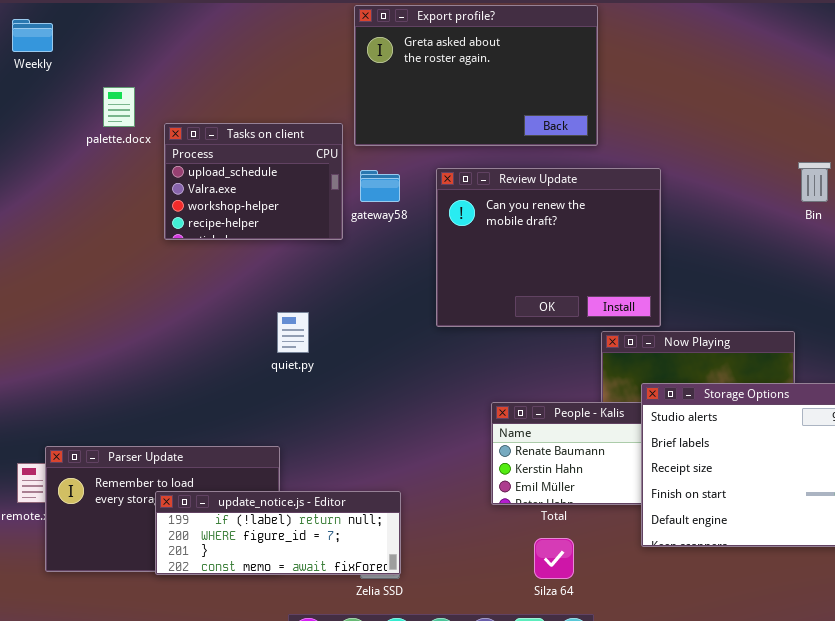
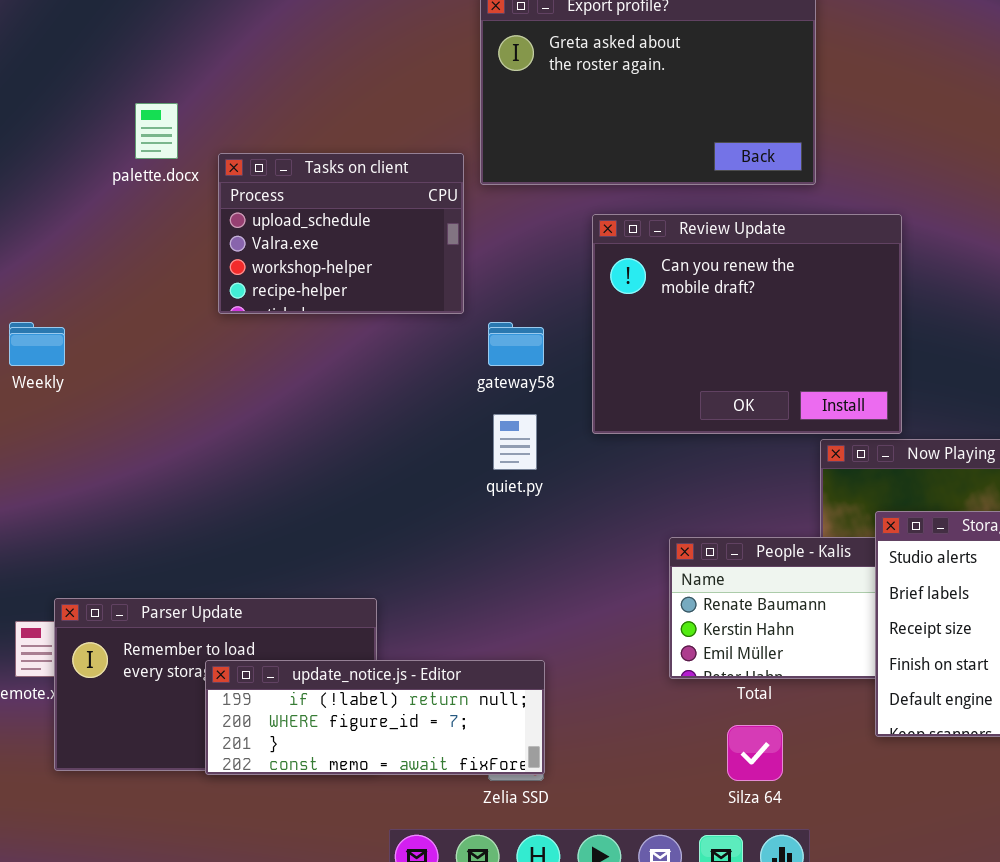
Weekly: [12,19,53,52] -> [9,322,65,366], moved
gateway58: [360,170,400,202] -> [488,322,544,366], moved
quiet.py: [277,312,309,353] -> [493,414,537,470], moved

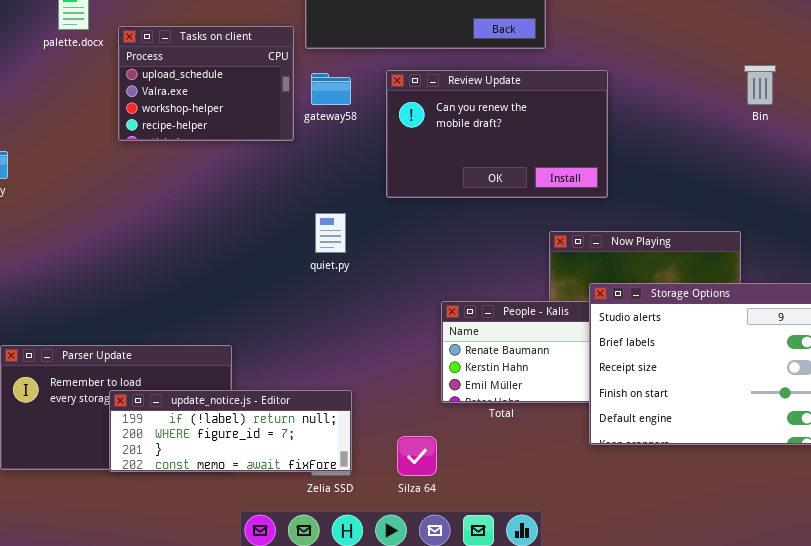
Review Update: [592,214,902,434] -> [386,70,608,198], resized
gateway58: [488,322,544,366] -> [311,73,351,105], moved
Silza 64: [727,725,783,781] -> [397,436,437,476], moved

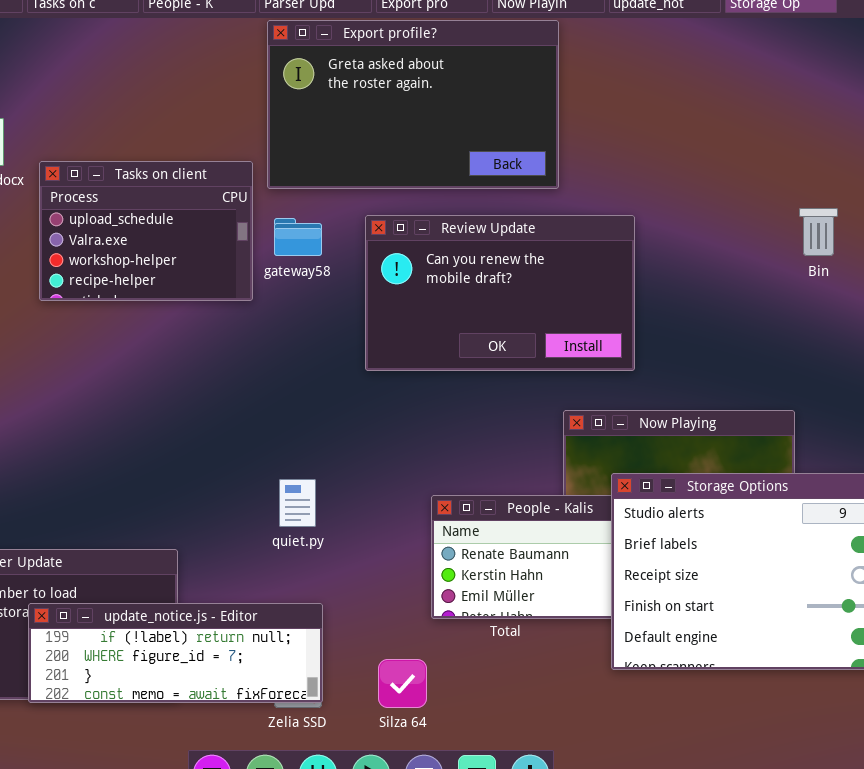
quiet.py: [315,213,346,253] -> [279,479,316,527], moved

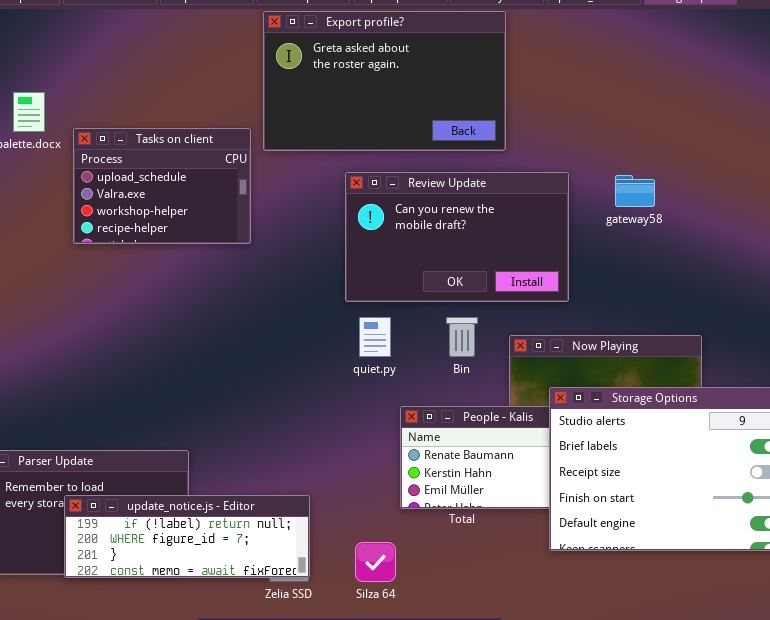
Bin: [799,208,838,256] -> [446,317,478,357], moved
gateway58: [274,218,322,256] -> [615,175,655,207], moved
quiet.py: [279,479,316,527] -> [359,317,391,357], moved

